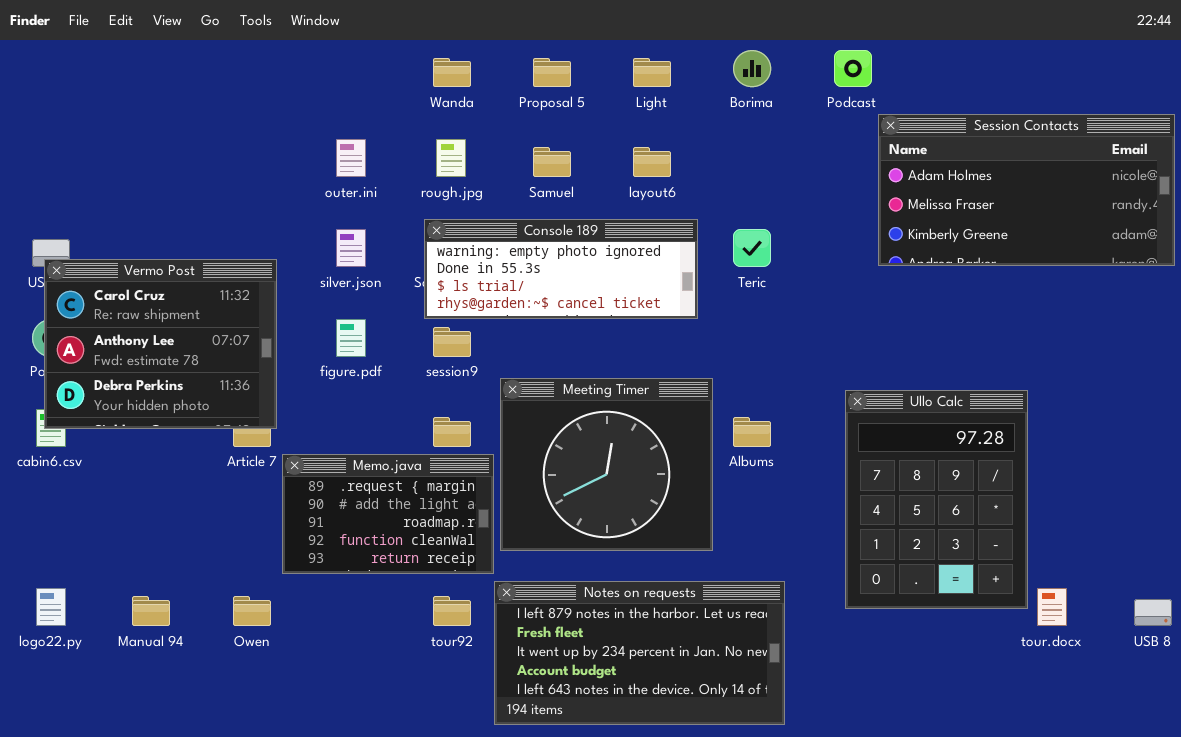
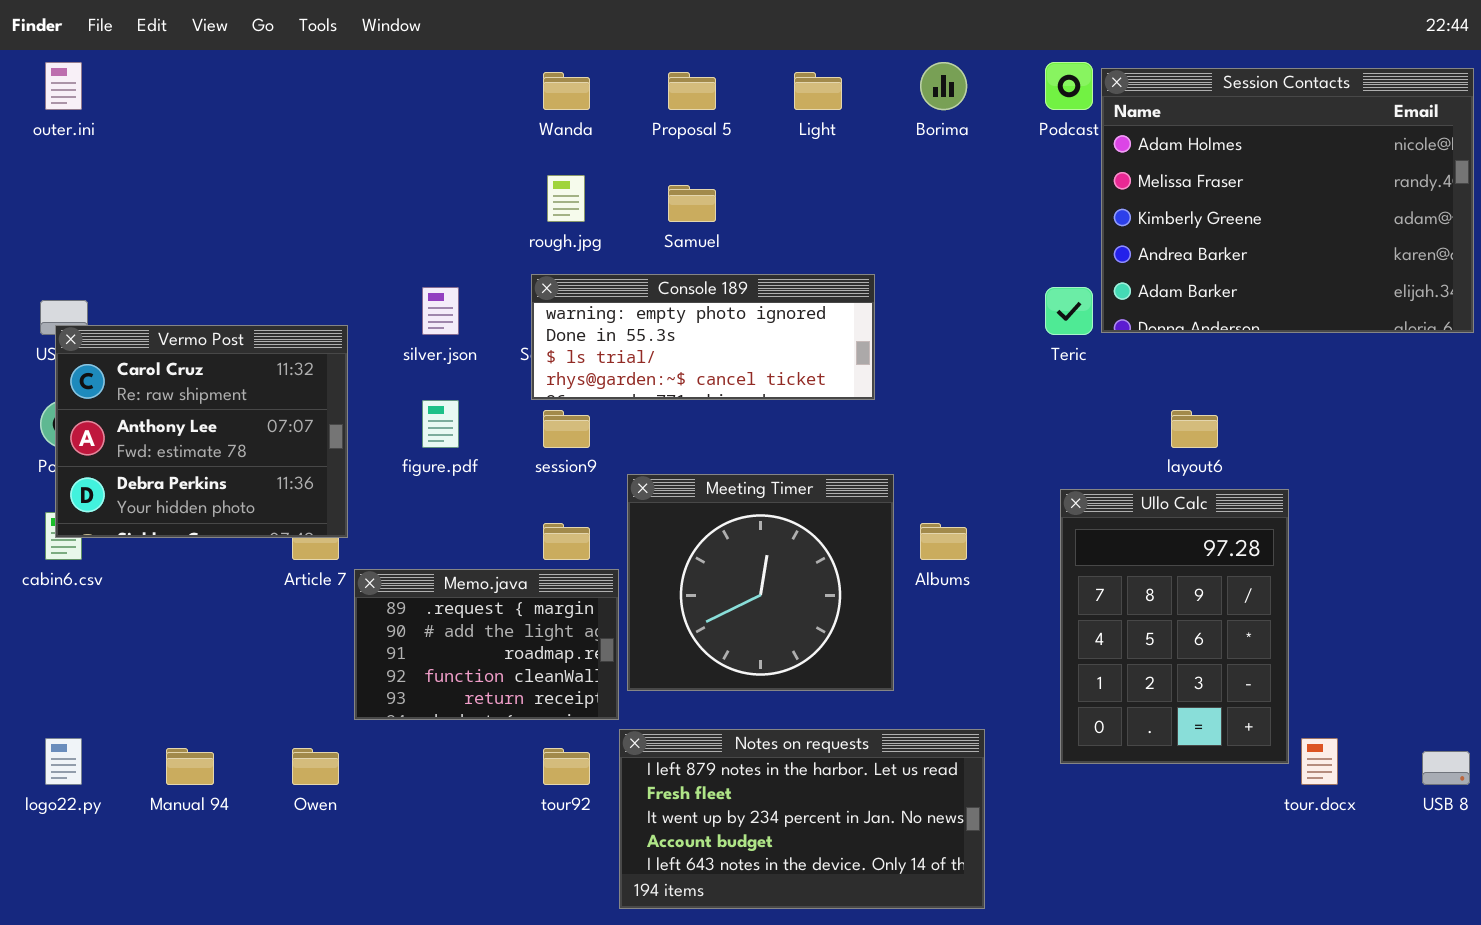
Session Contacts: [878,114,1175,266] -> [1101,68,1474,333], resized
outer.ini: [336,139,366,177] -> [45,62,82,110], moved
layout6: [633,147,671,177] -> [1171,410,1218,448], moved
Teric: [733,229,771,267] -> [1045,287,1093,335], moved

